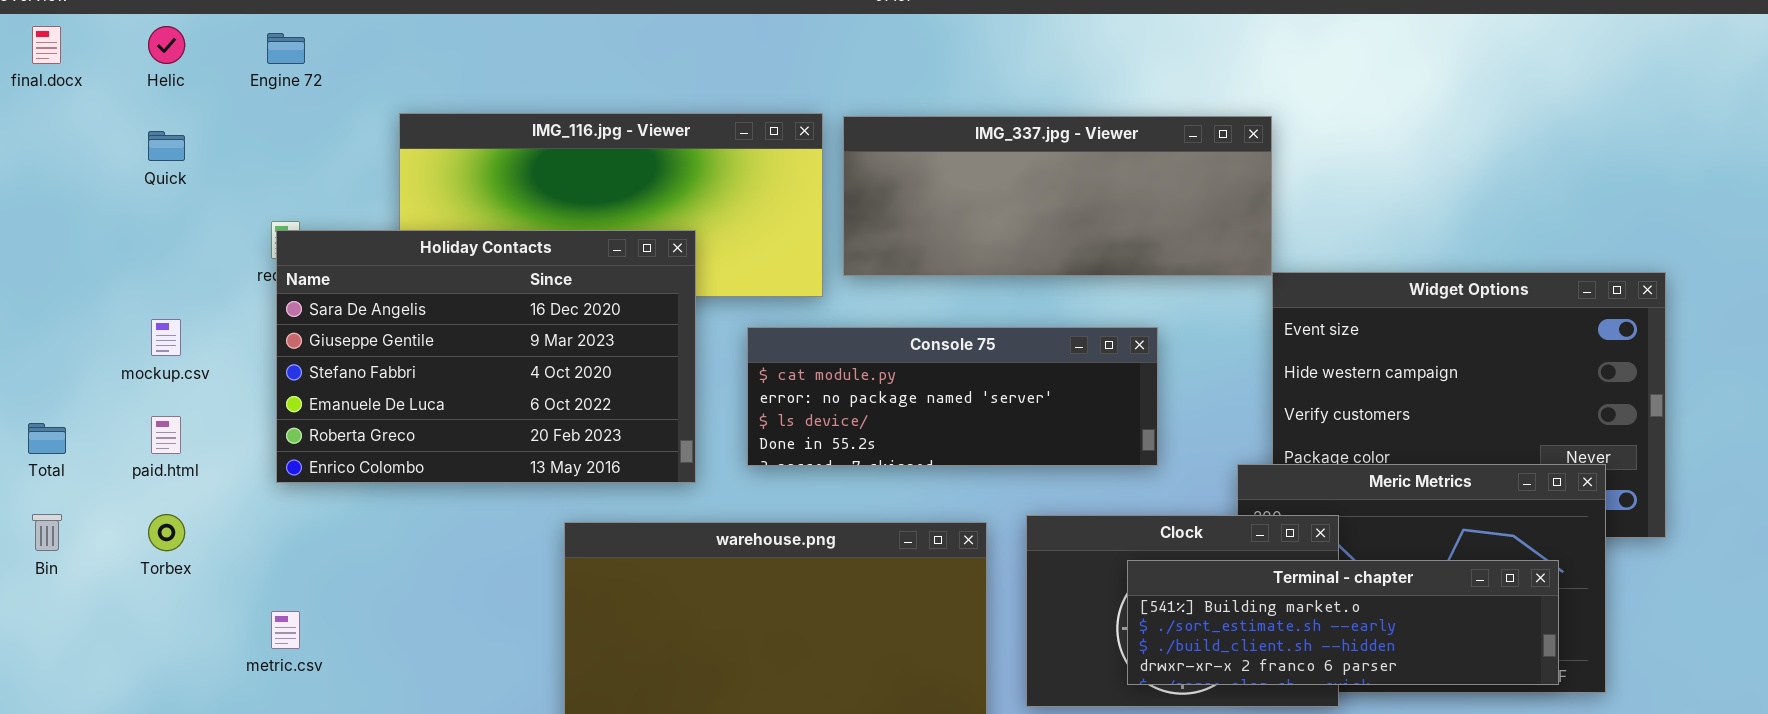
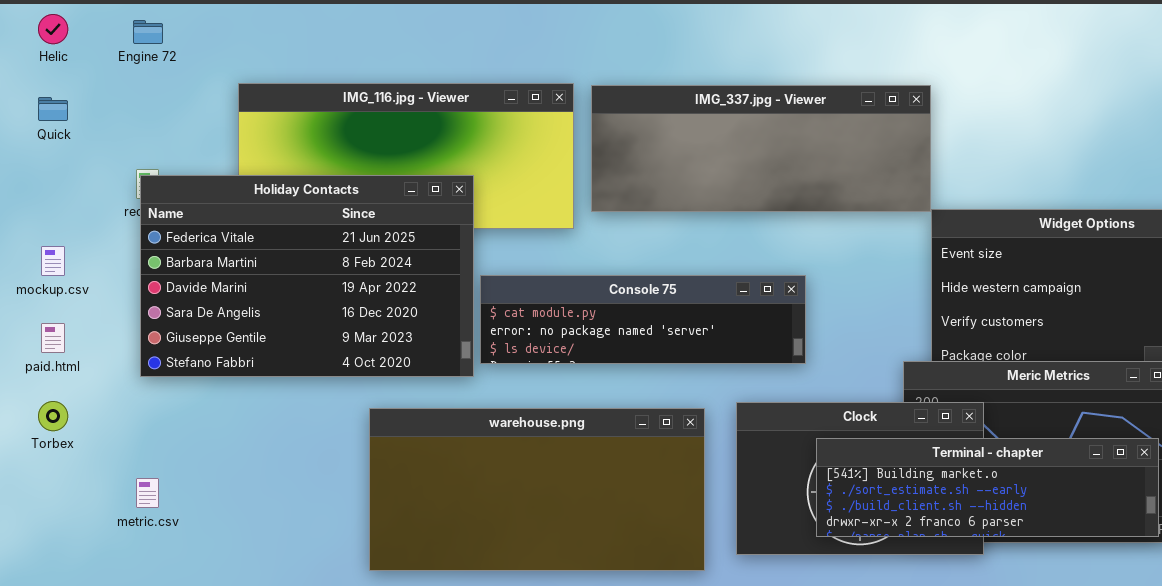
Holiday Contacts: [276,230,696,483] -> [140,175,474,377], scrolled up 3 rows
Console 75: [747,327,1158,466] -> [480,275,806,364], moved, resized

